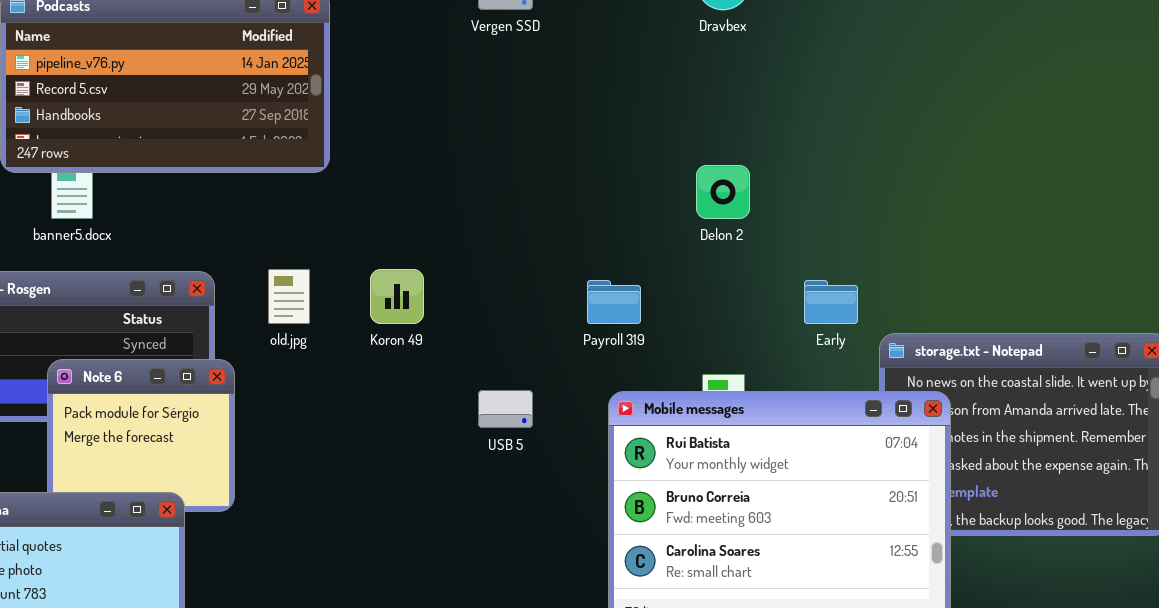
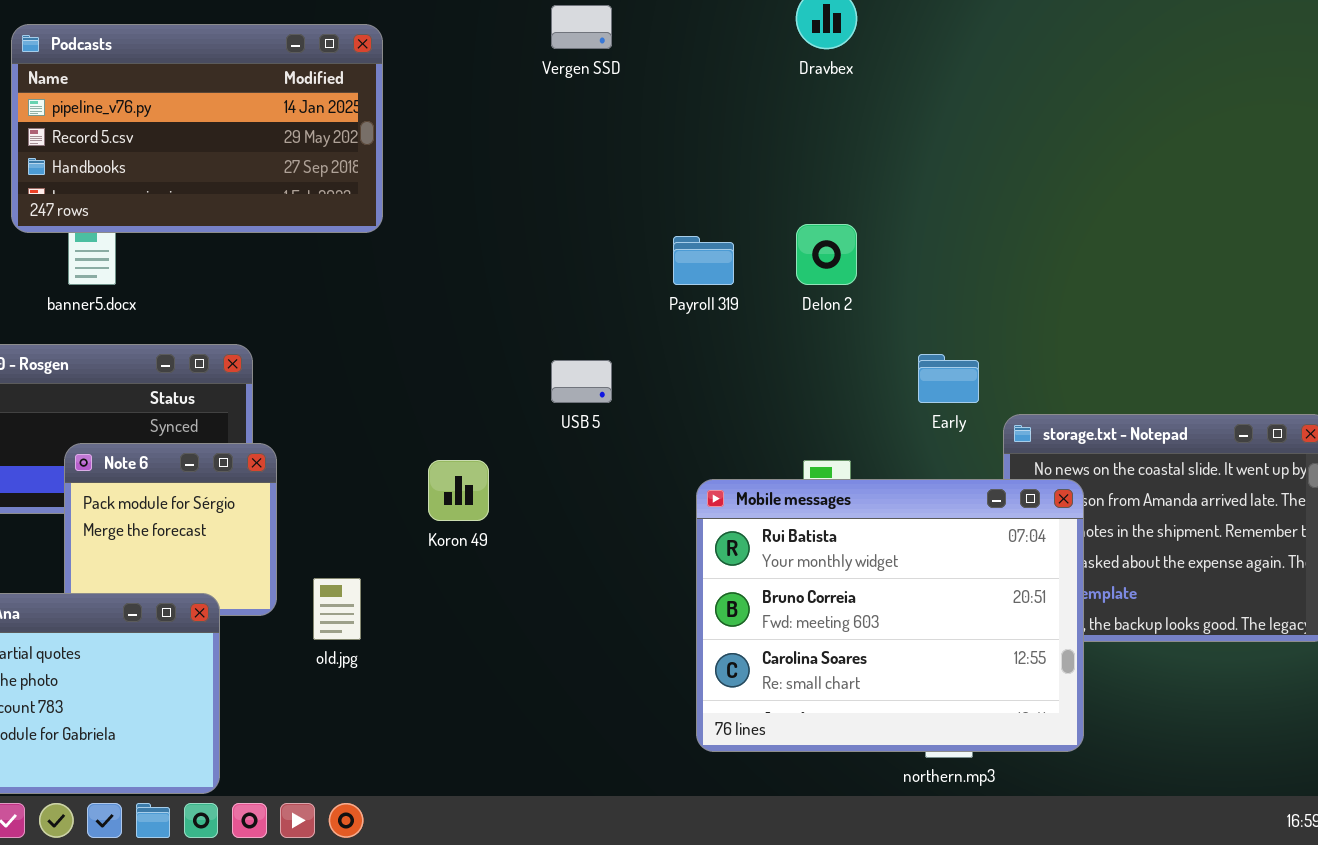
old.jpg: [268,269,310,324] -> [313,578,361,640], moved
Koron 49: [370,269,424,324] -> [428,460,489,521], moved
Payroll 319: [587,280,641,324] -> [673,236,734,285], moved
USB 5: [478,390,533,428] -> [551,360,612,403], moved

